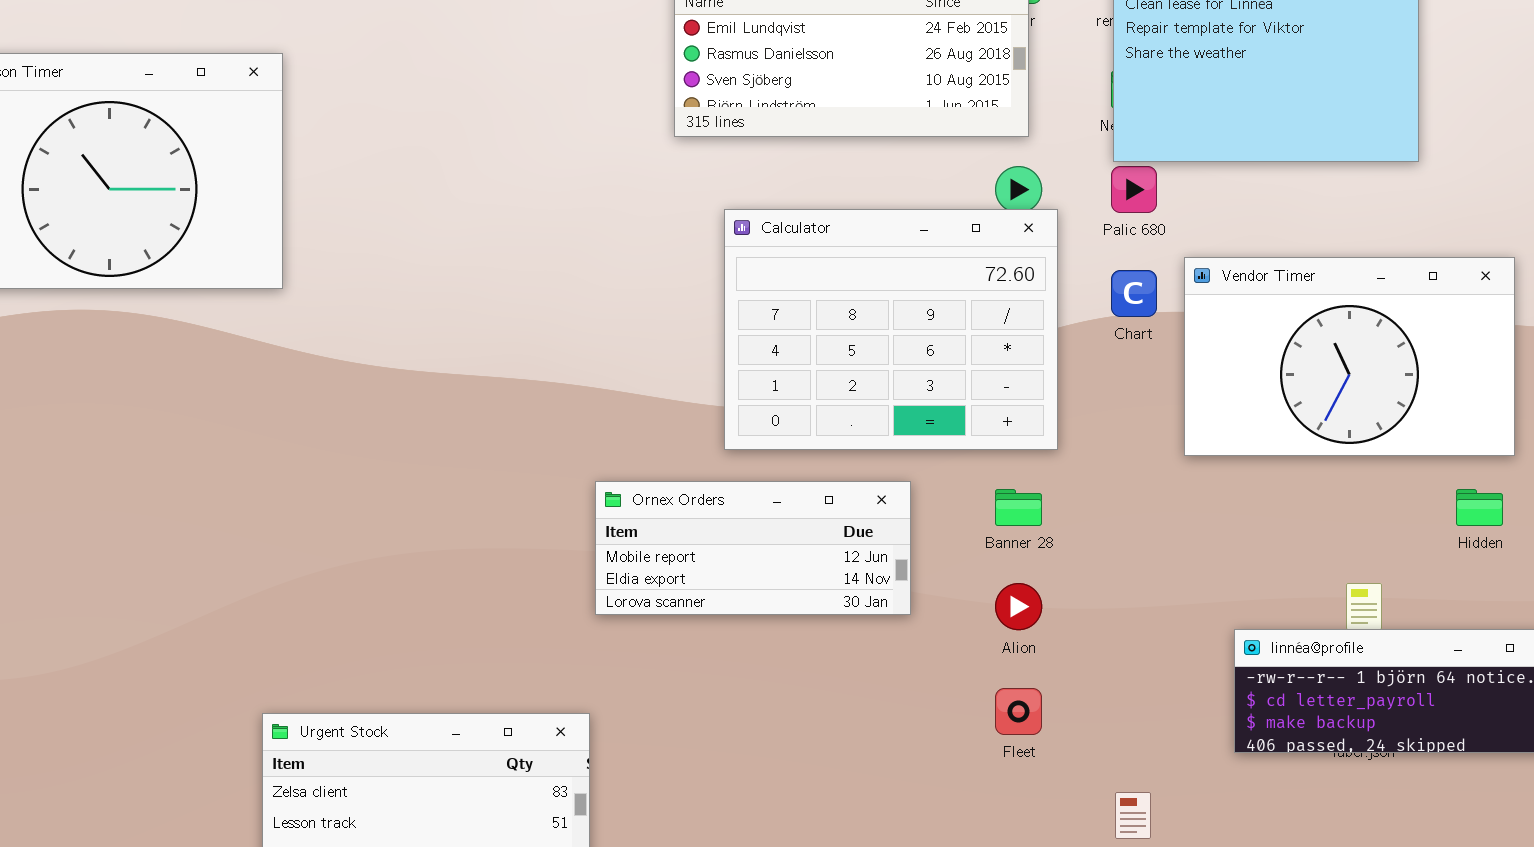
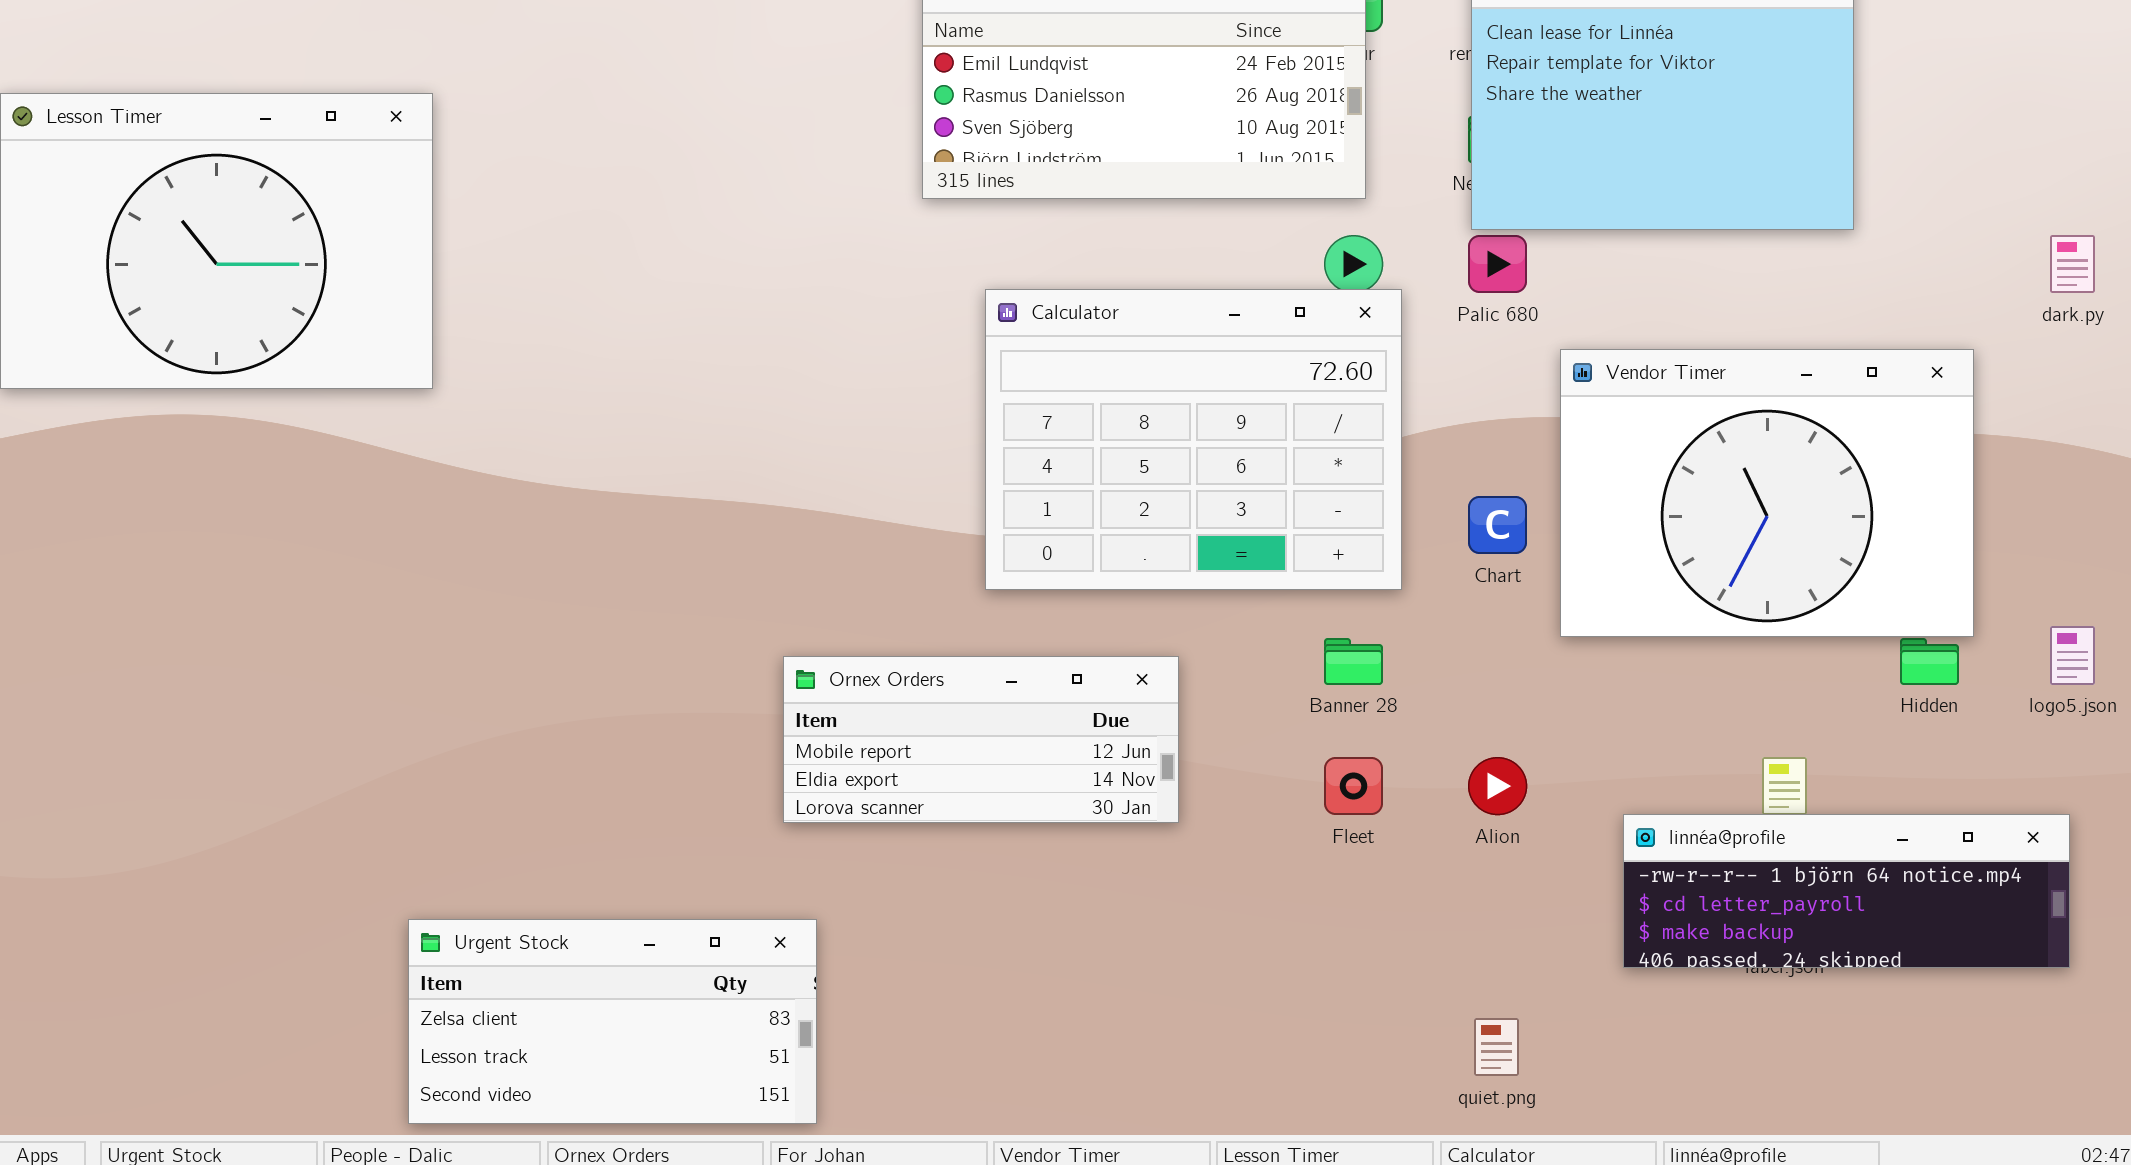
Vendor Timer: [1184,257,1515,456] -> [1560,349,1974,637], resized
Chart: [1111,270,1157,317] -> [1468,496,1527,554], moved
Ornex Orders: [595,481,911,615] -> [783,656,1179,823], moved
Alion: [995,583,1042,630] -> [1468,757,1527,815], moved
Fleet: [995,688,1042,735] -> [1324,757,1383,815], moved

